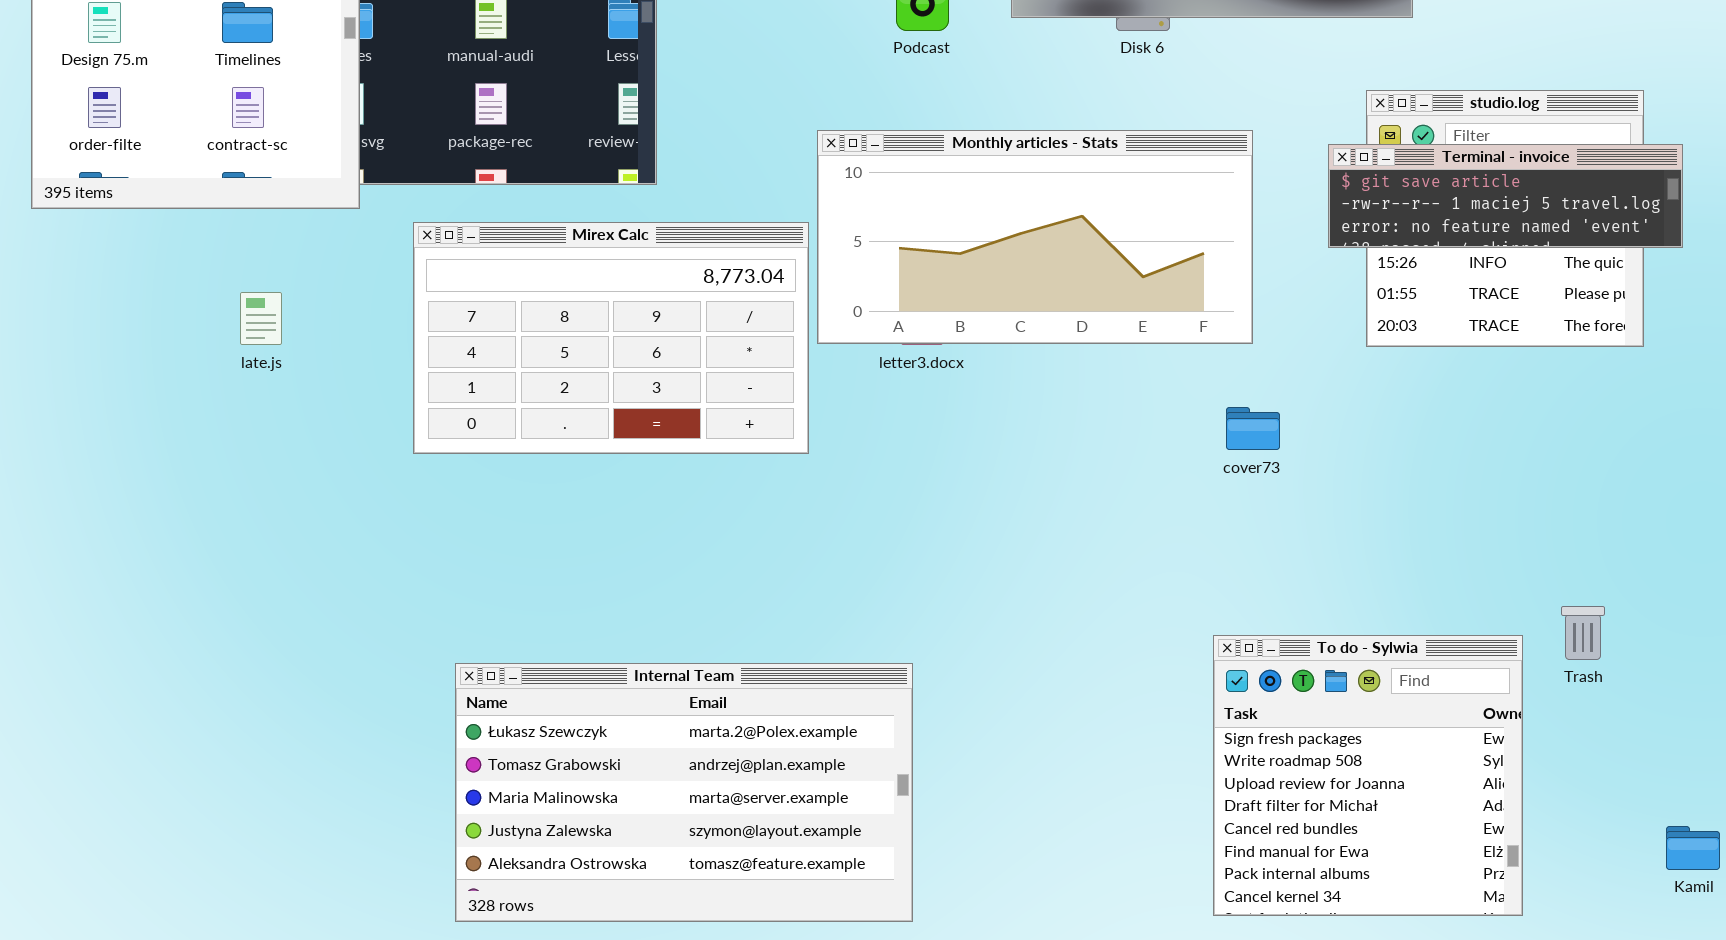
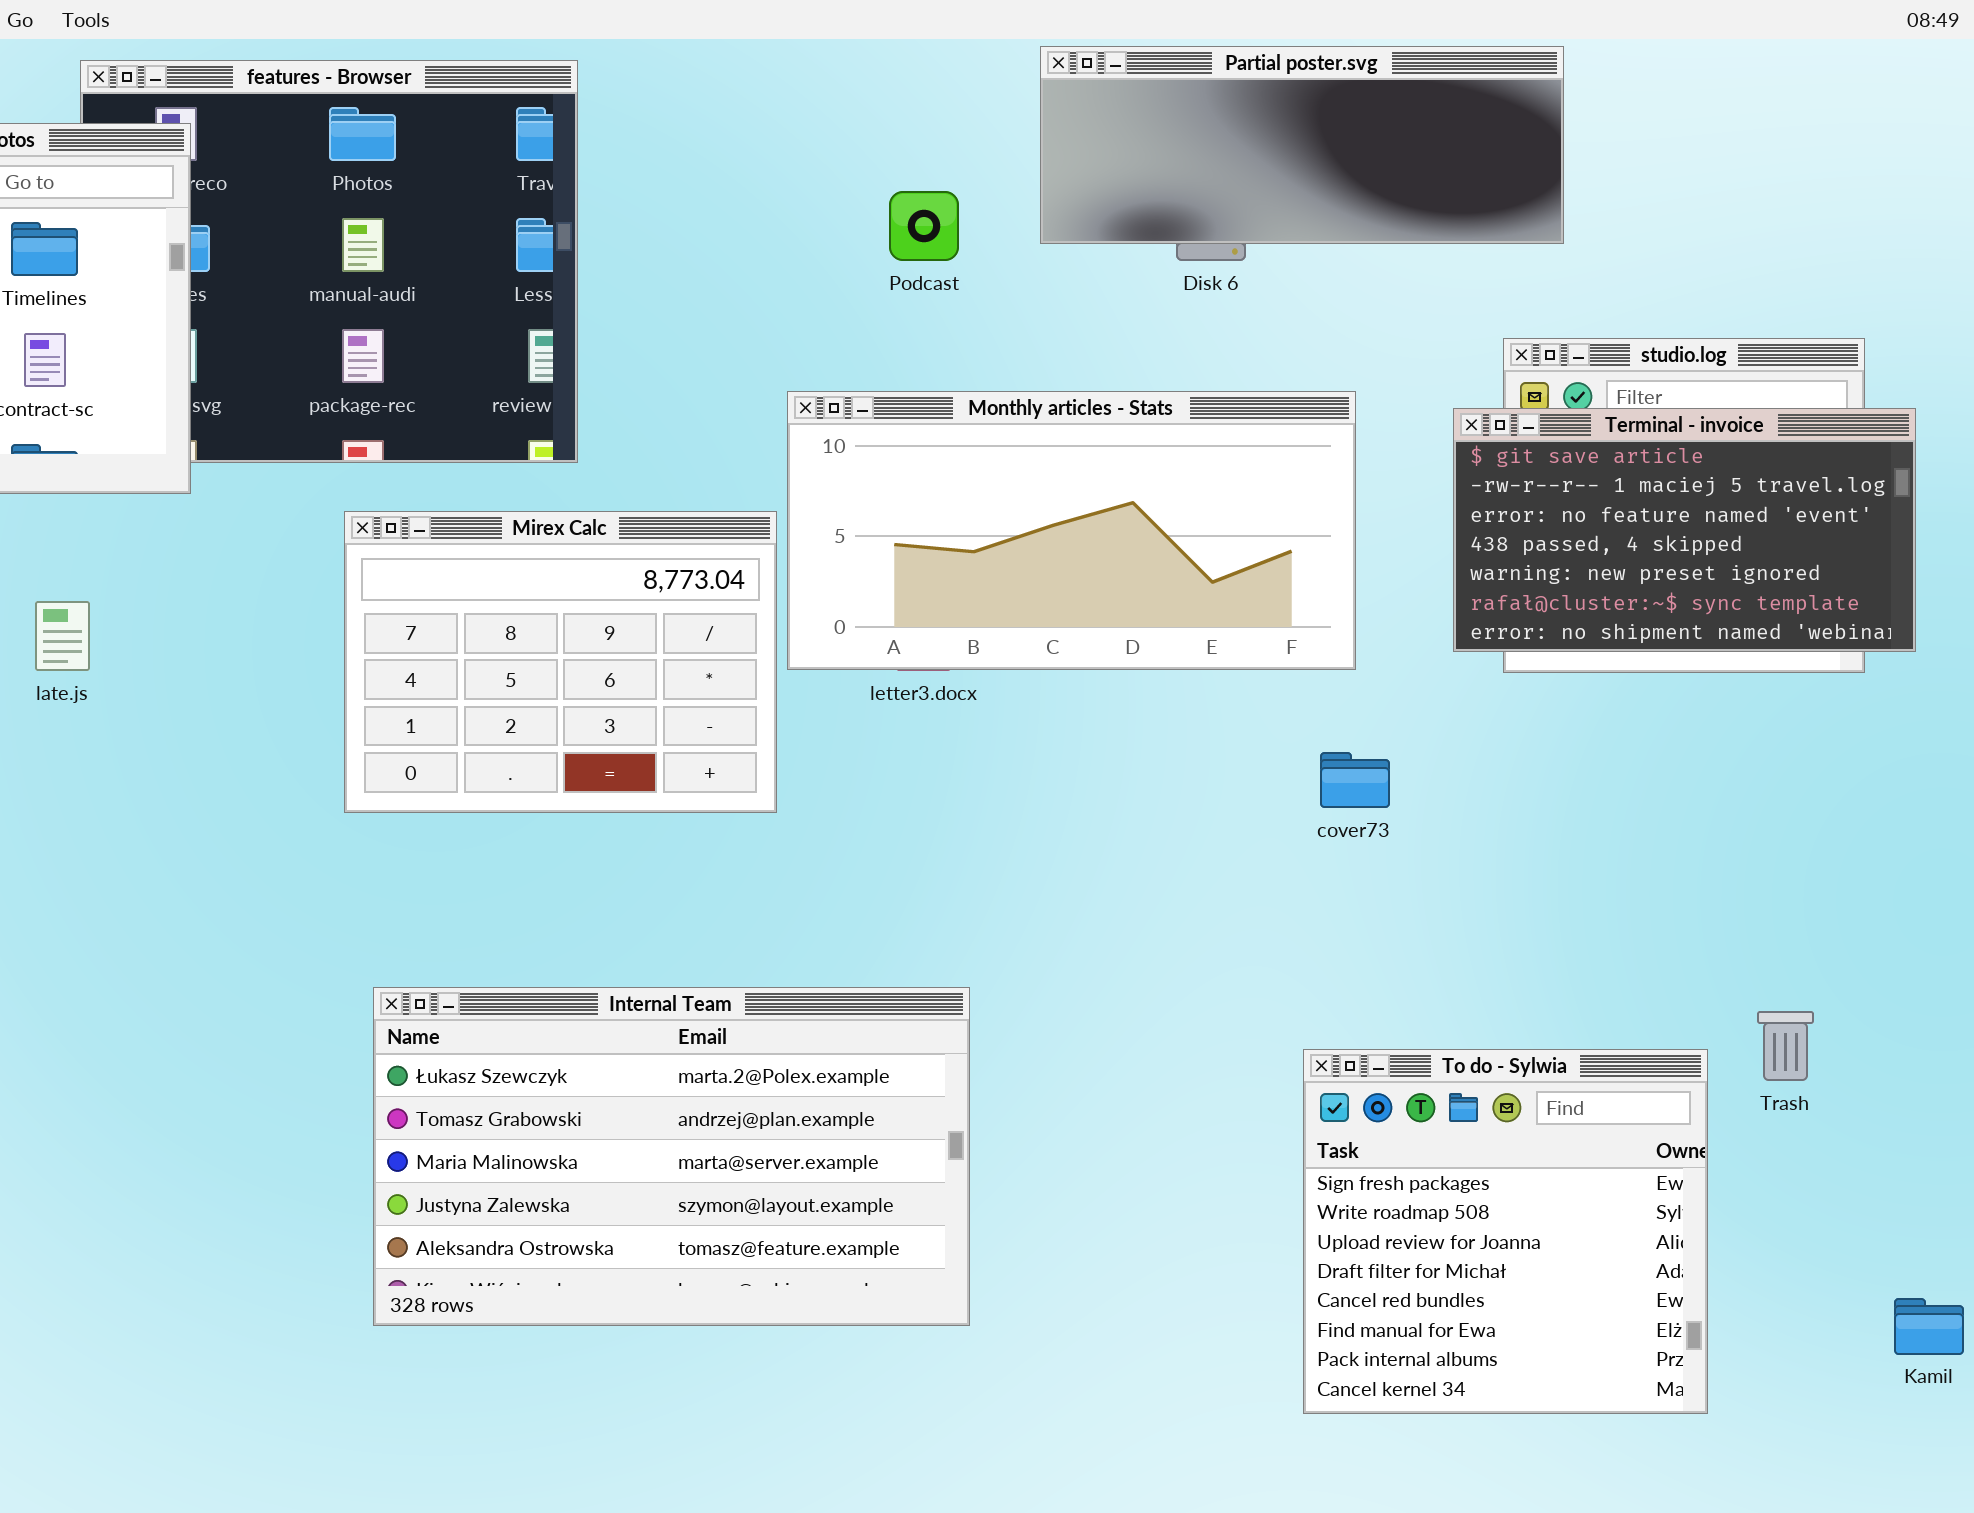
Terminal - invoice: [1328,144,1683,248] -> [1453,408,1916,652], resized
Mirex Calc: [413,222,809,454] -> [344,511,777,813], resized
Internal Team: [455,663,913,922] -> [373,987,970,1326], moved

